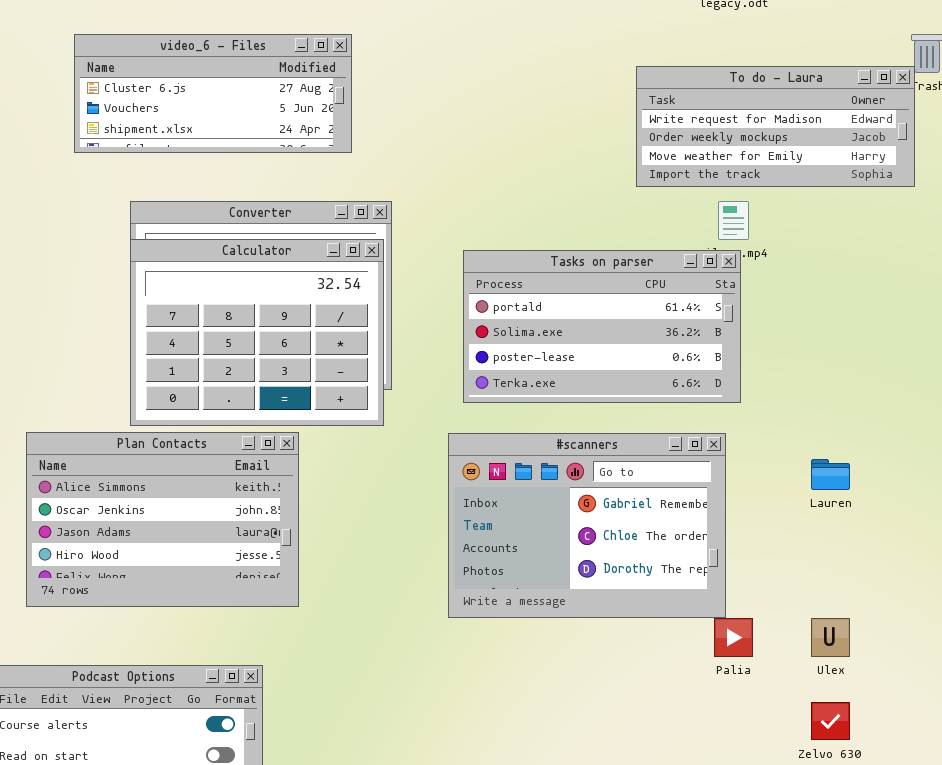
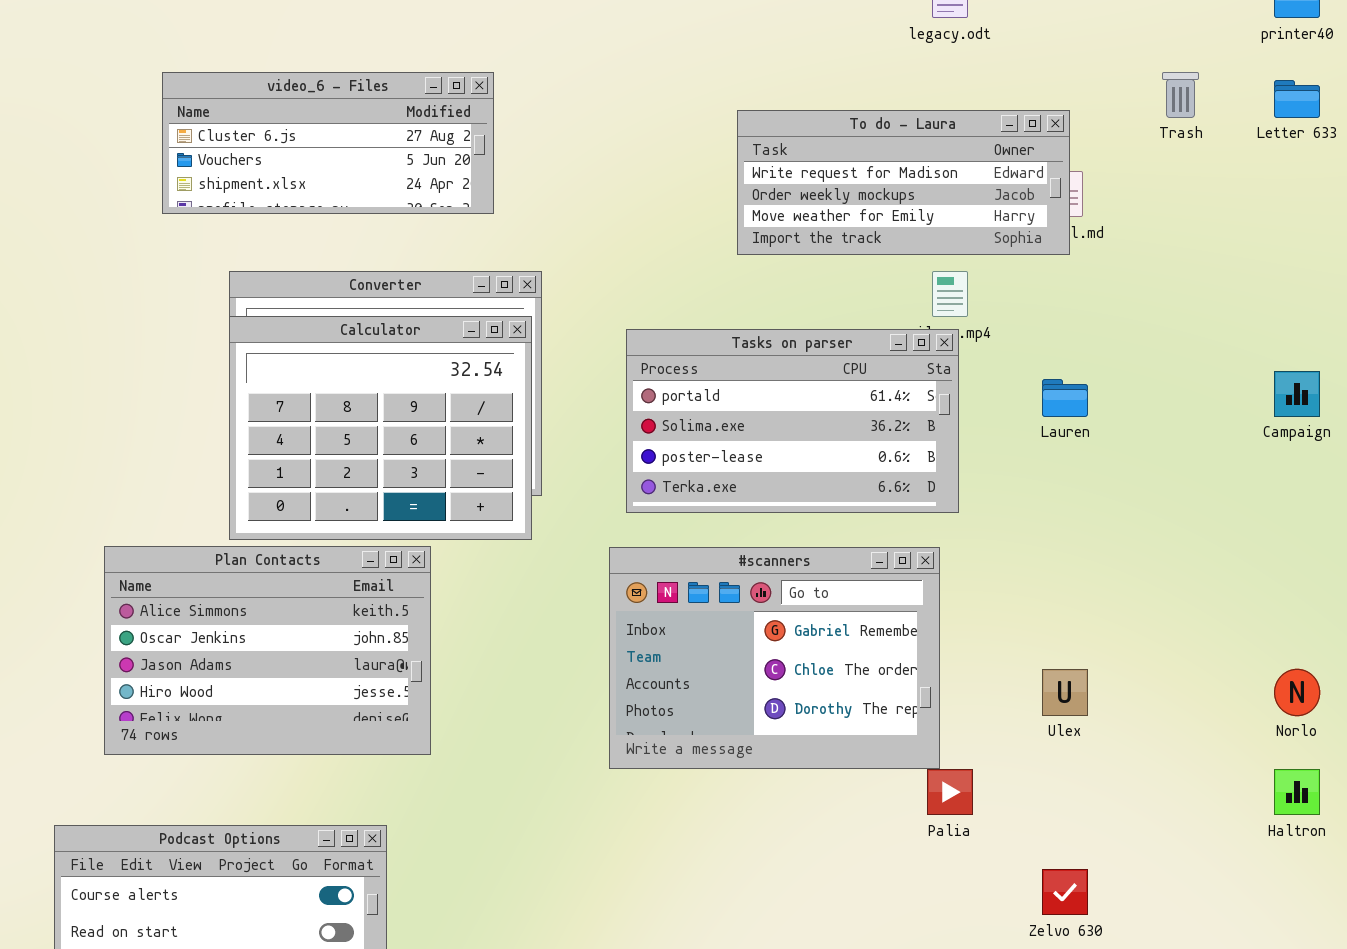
To do - Laura: [636,66,915,187] -> [737,110,1070,255], moved
Lauren: [811,459,850,490] -> [1042,379,1088,417], moved
Ulex: [811,618,850,657] -> [1042,669,1088,716], moved

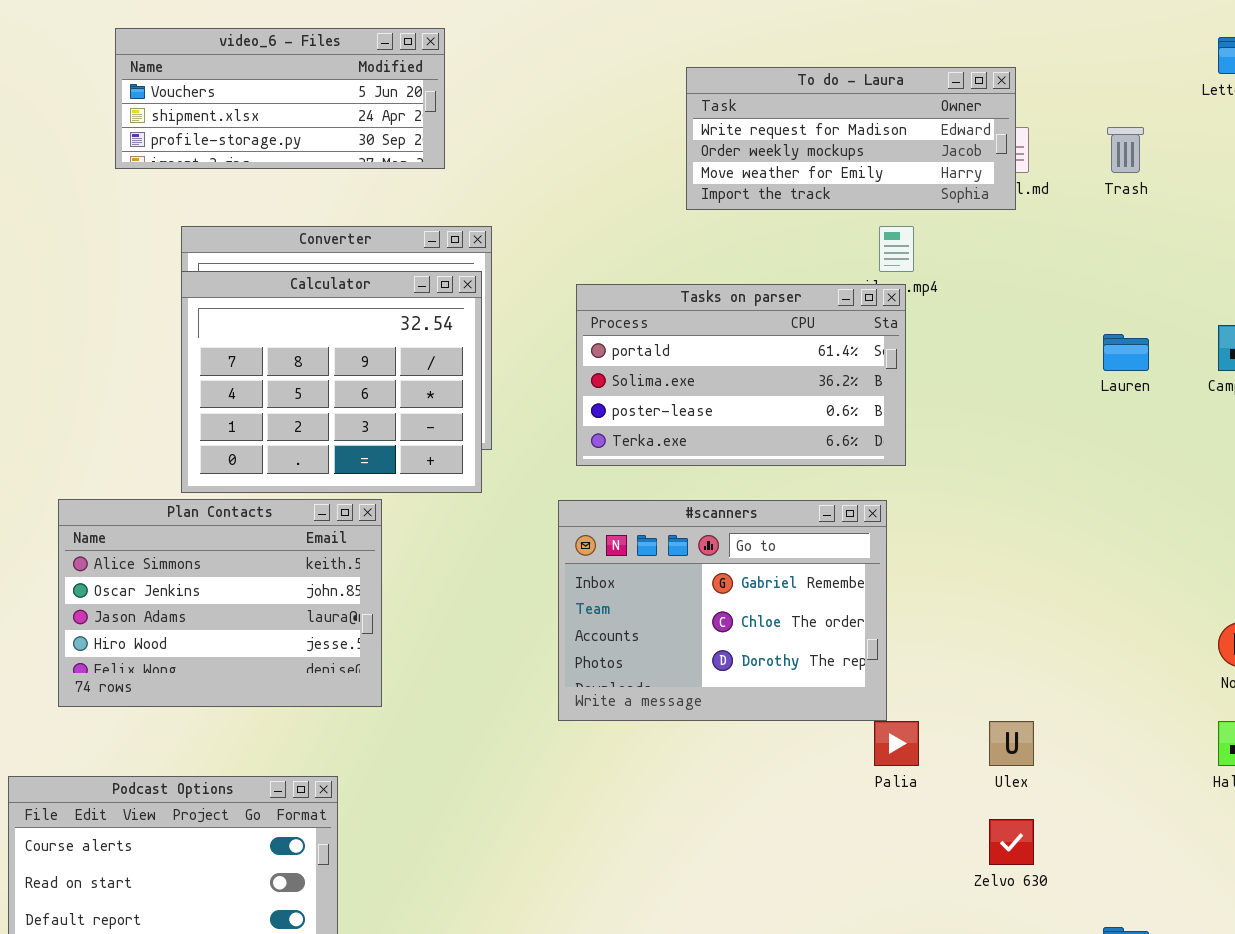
video_6 - Files: [162,72,494,214] -> [115,28,445,169], scrolled down 1 row
Trash: [1162,72,1199,118] -> [1107,127,1144,173], moved
Lauren: [1042,379,1088,417] -> [1103,334,1149,371], moved
Ulex: [1042,669,1088,716] -> [989,721,1034,766], moved

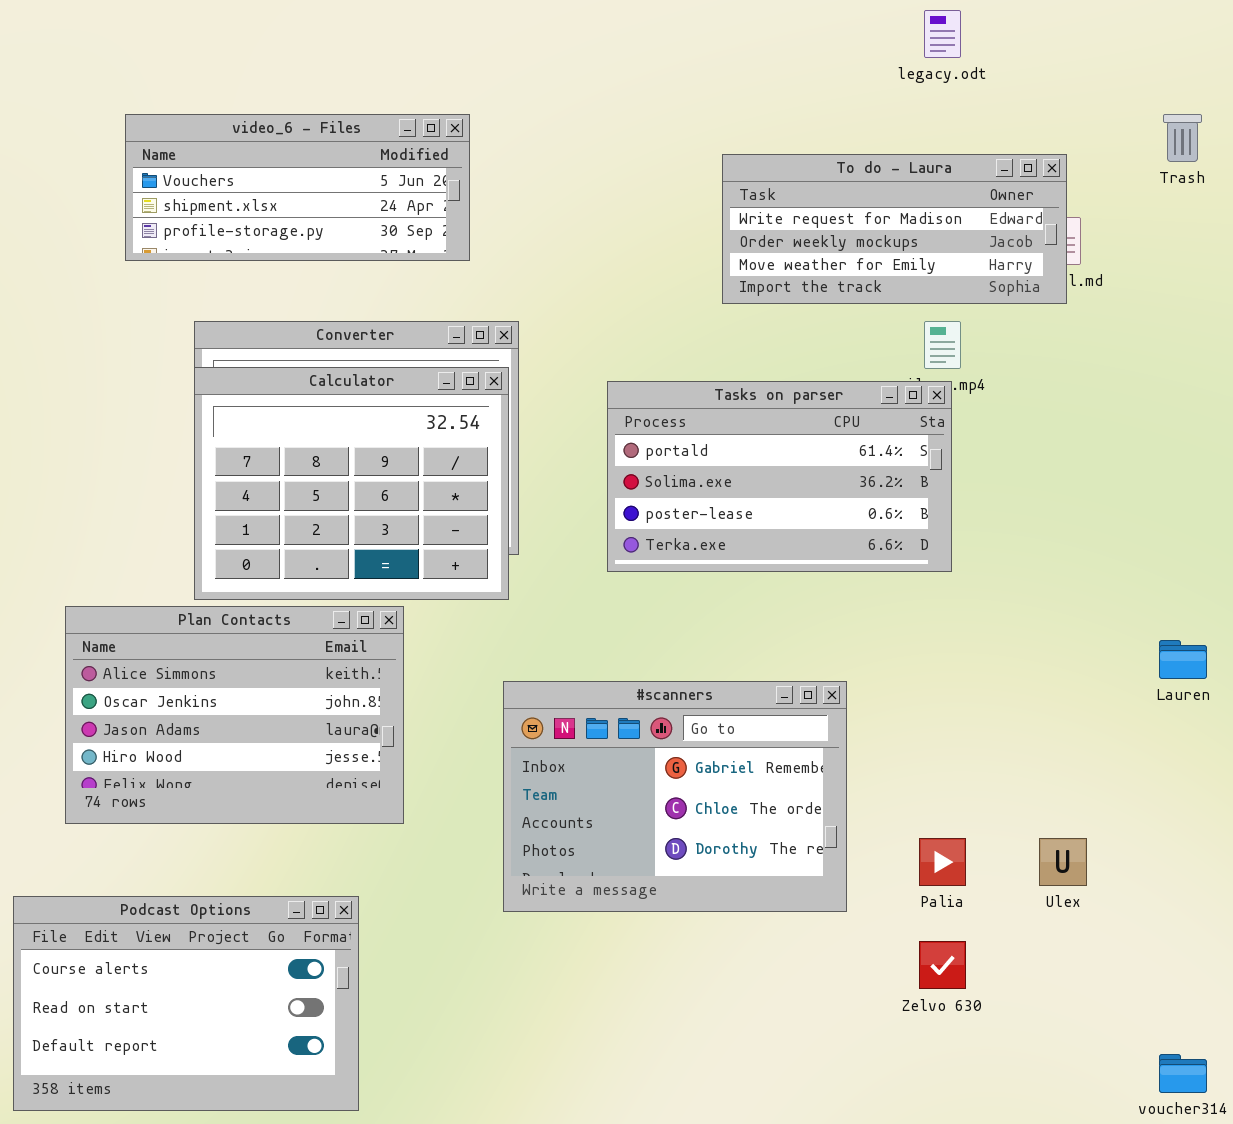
Trash: [1107,127,1144,173] -> [1163,114,1202,162], moved
Lauren: [1103,334,1149,371] -> [1159,640,1207,679], moved
#scanners: [558,500,887,721] -> [503,681,847,912], moved
Zelvo 630: [989,819,1034,865] -> [919,941,966,989], moved

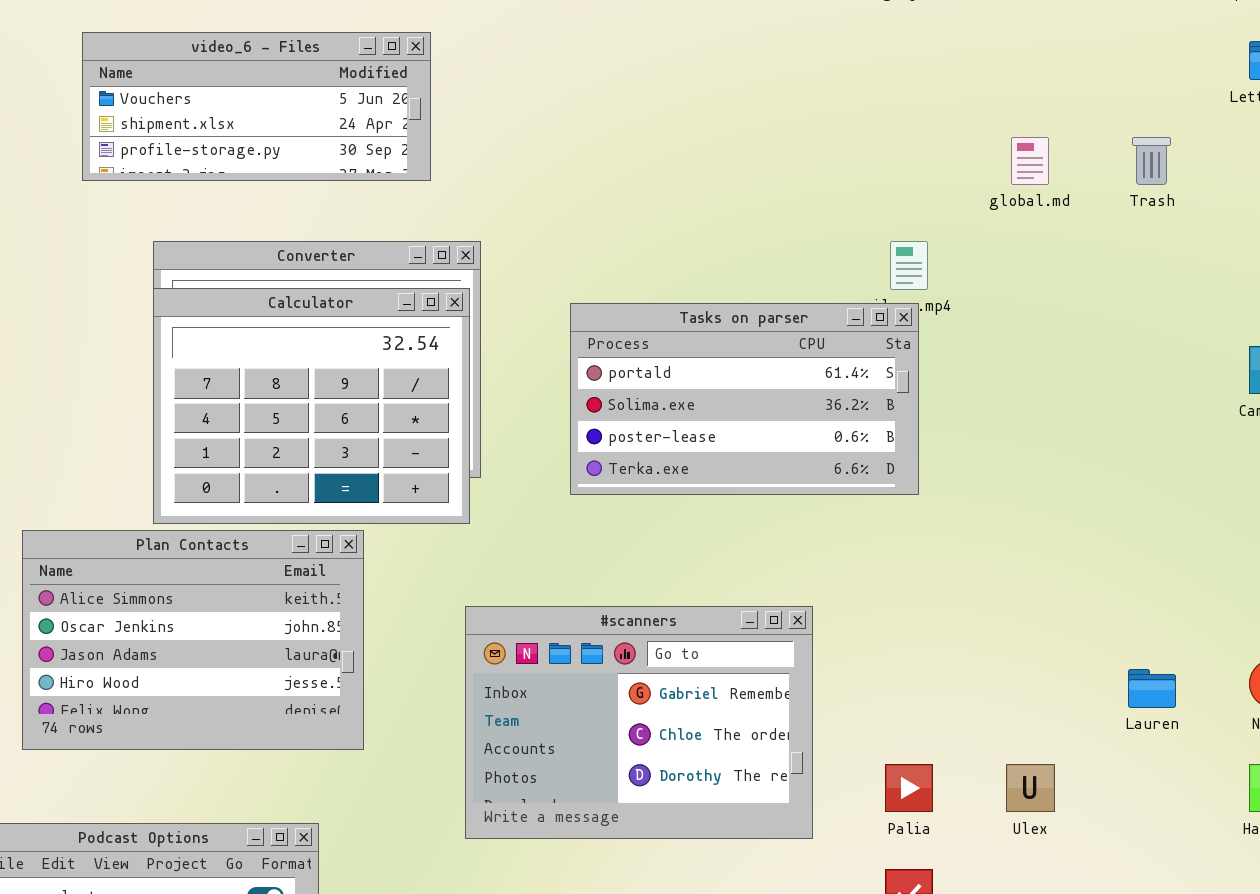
Trash: [1163,114,1202,162] -> [1132,137,1171,185], moved
To do - Laura: [722,154,1067,304] -> none, closed
Lauren: [1159,640,1207,679] -> [1128,669,1176,708], moved

